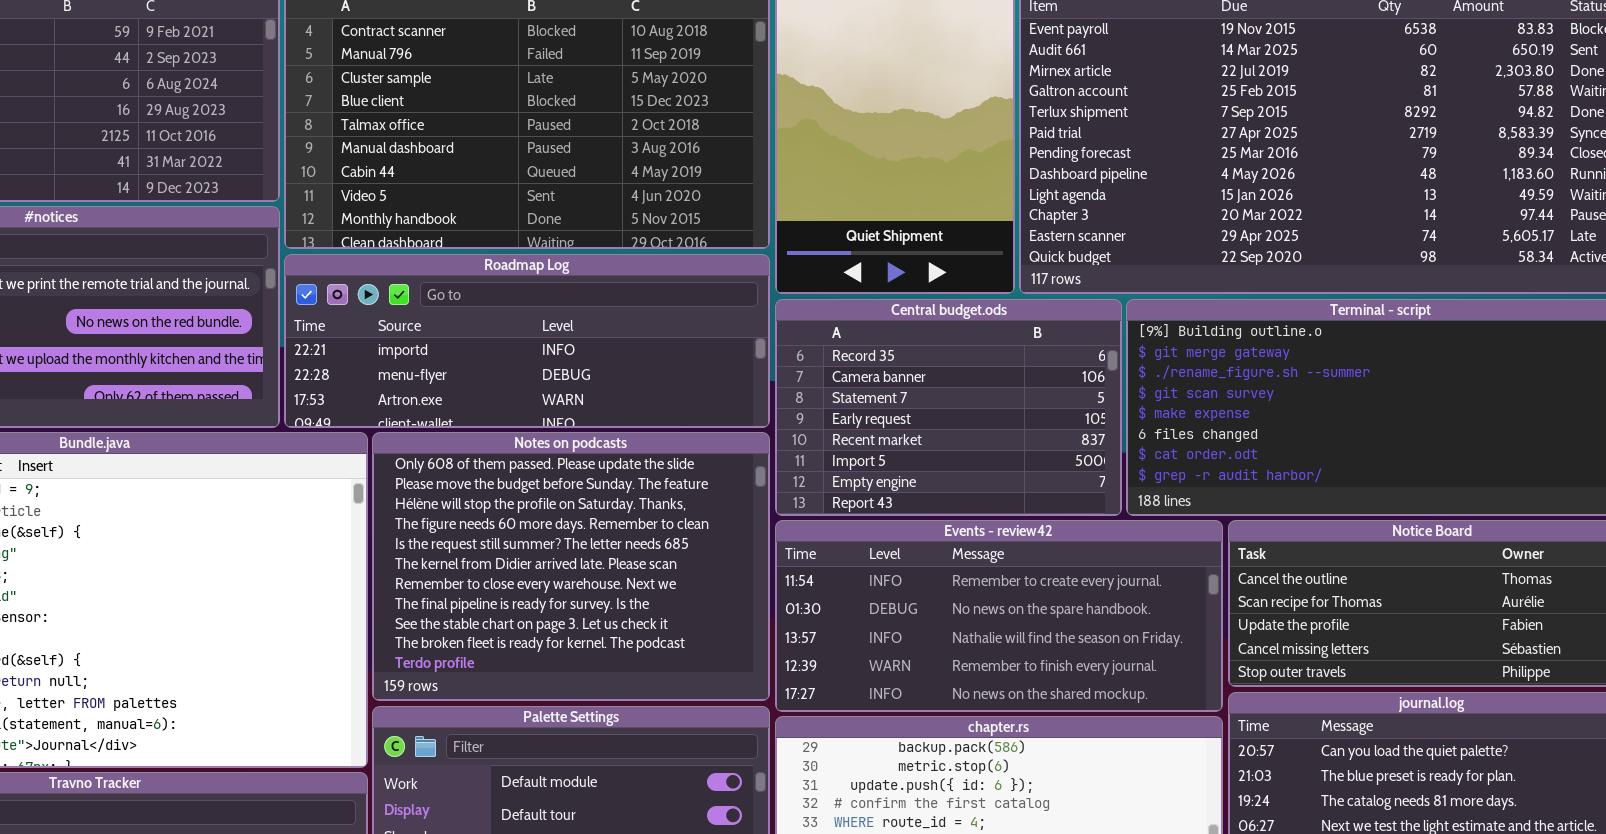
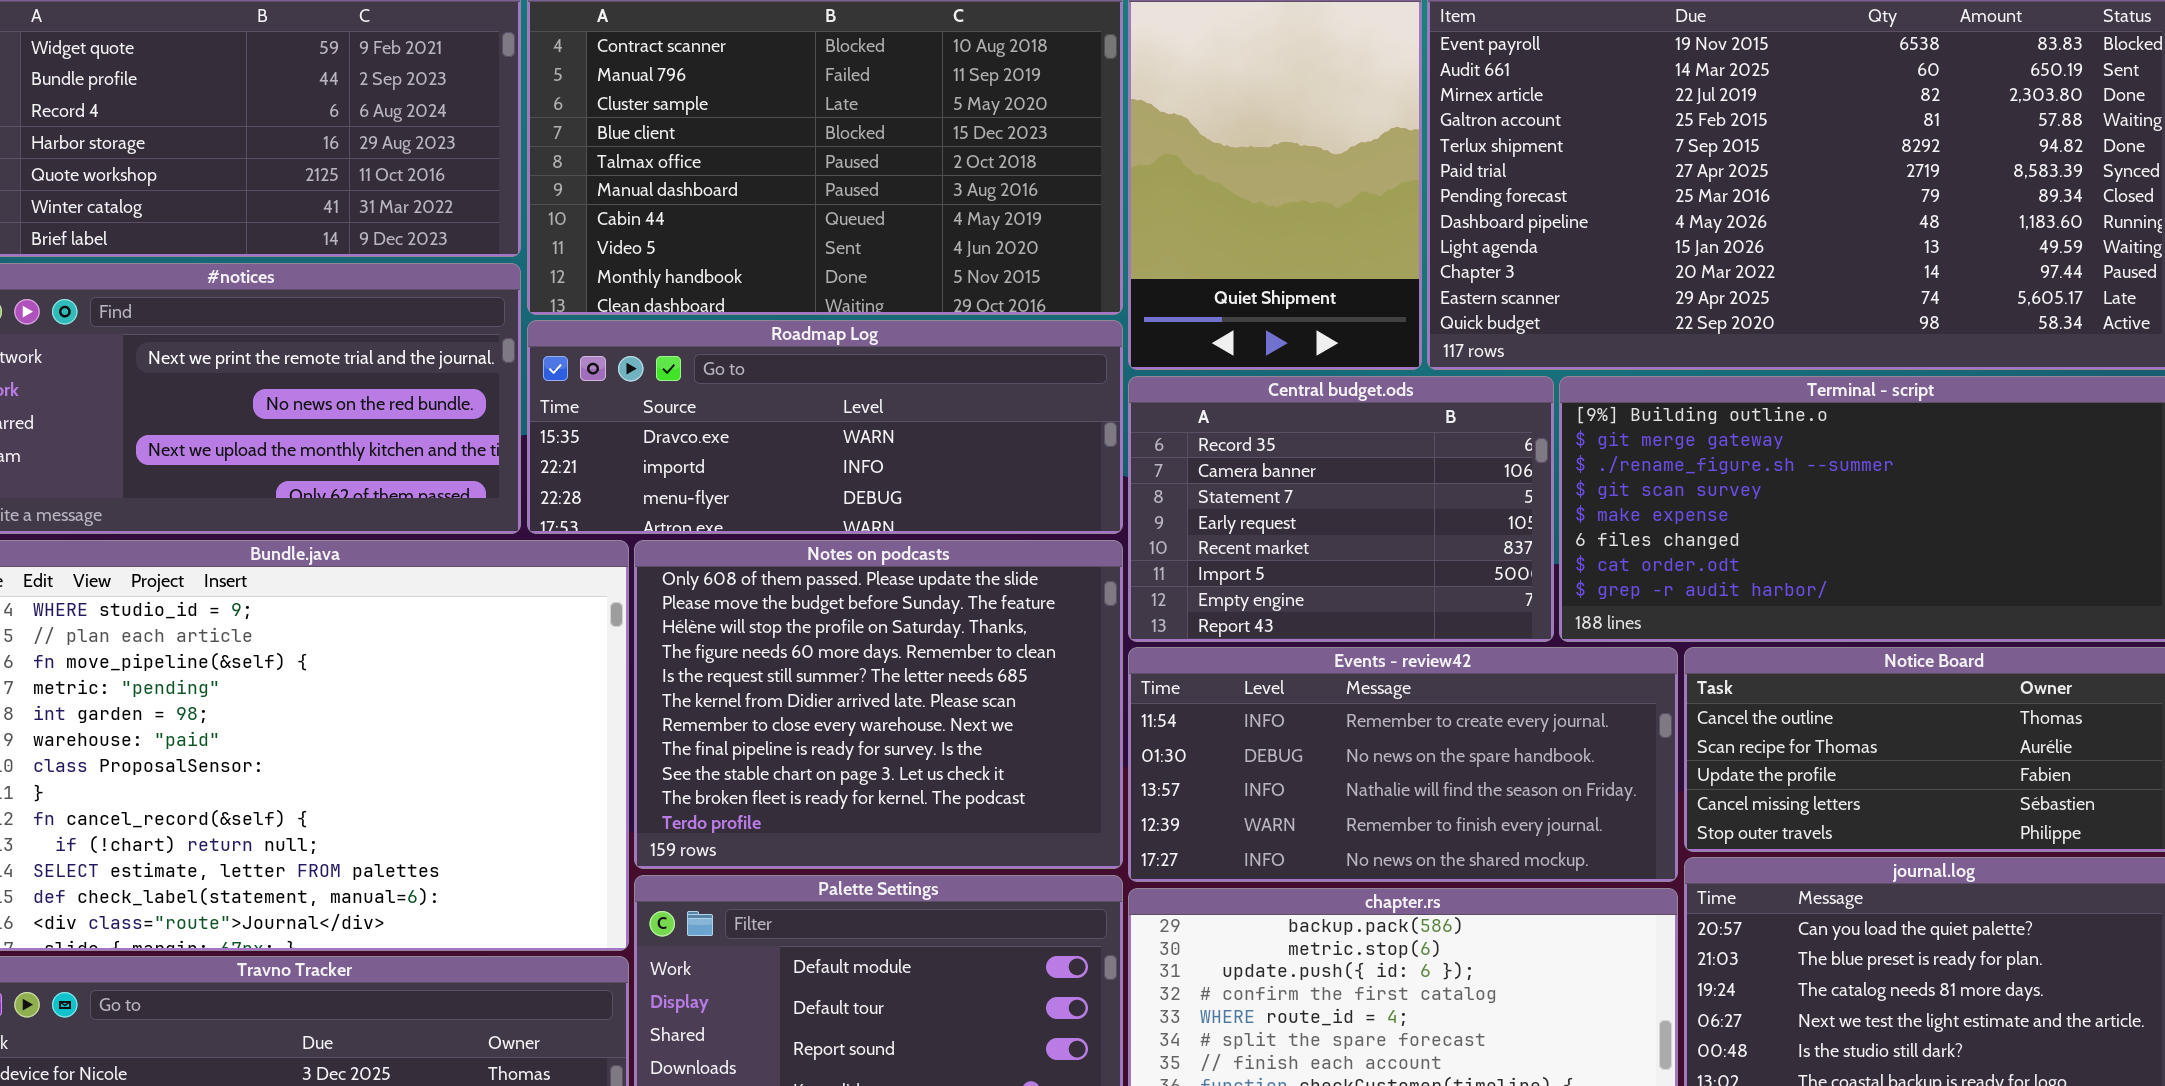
Roadmap Log: [284,254,770,428] -> [527,320,1123,534], scrolled up 1 row

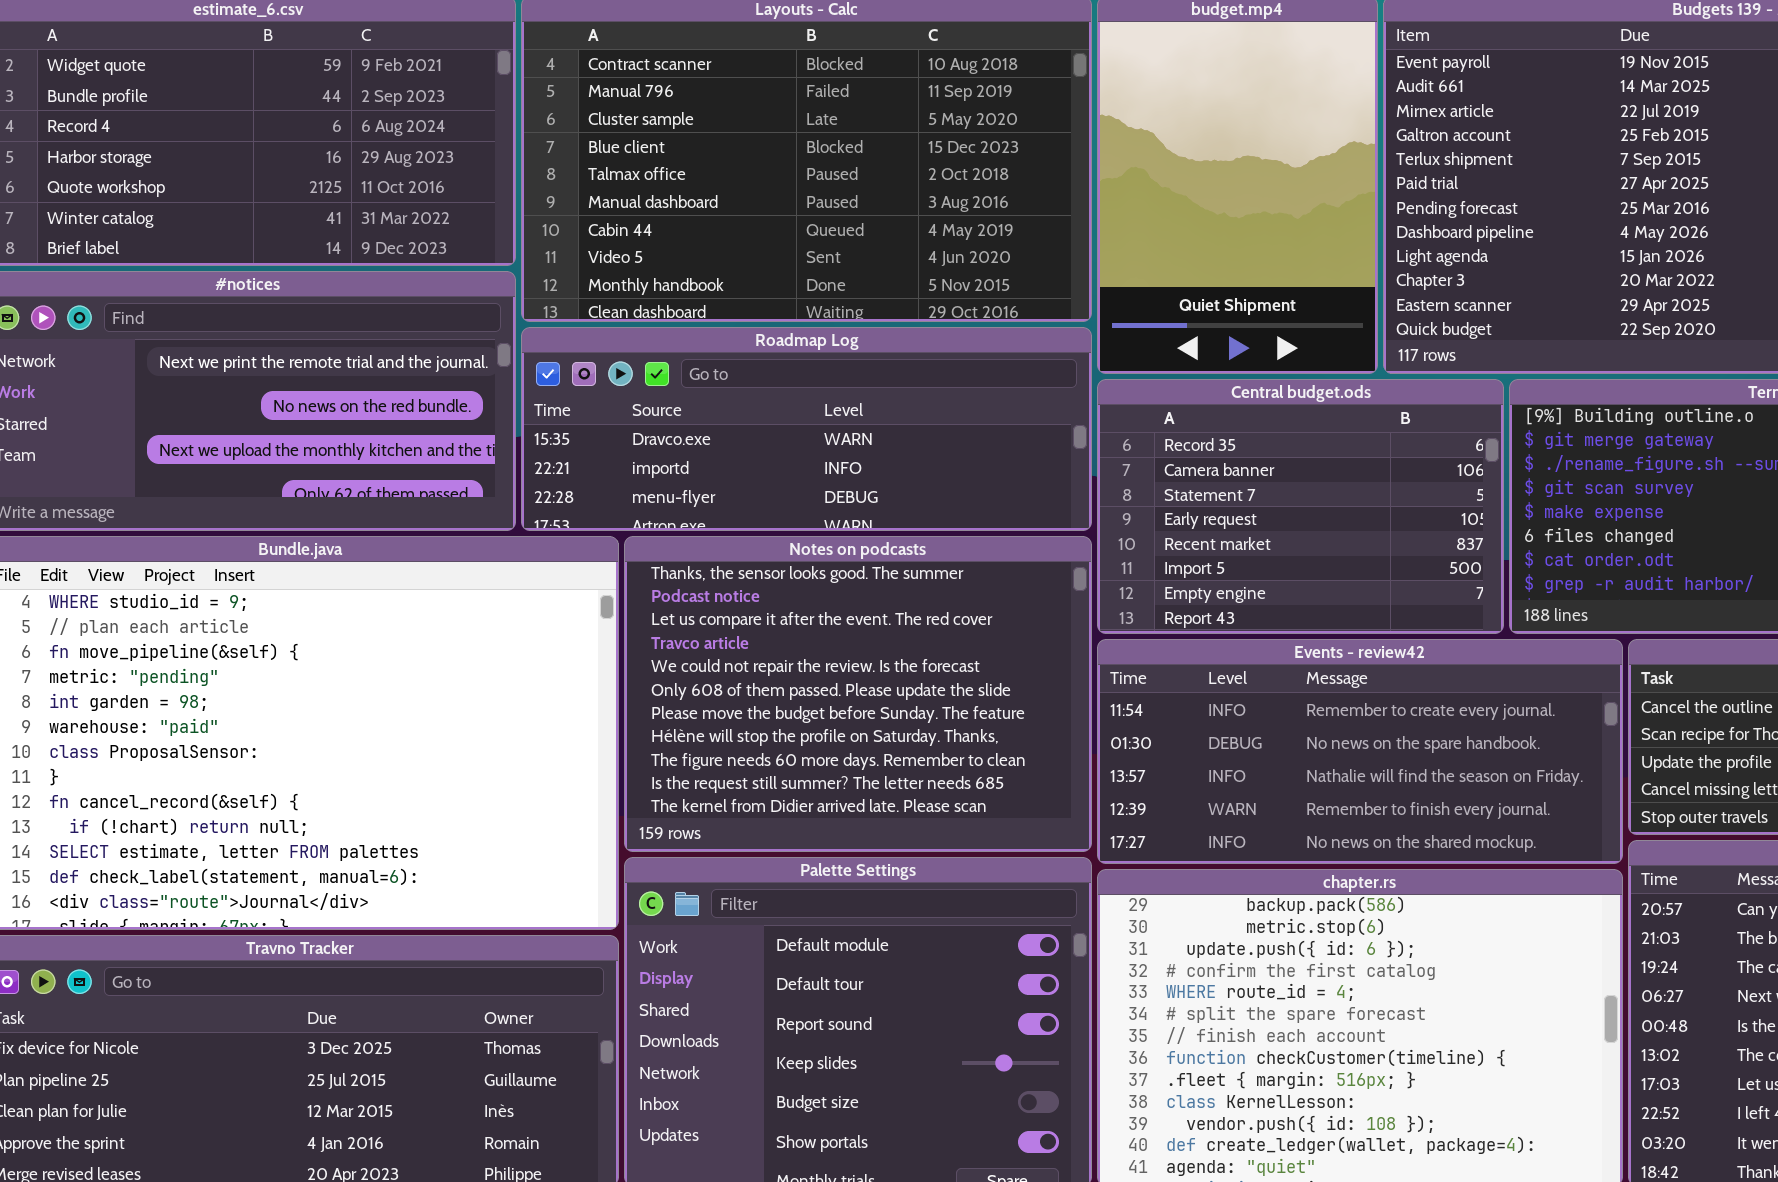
Notes on podcasts: [634,540,1123,869] -> [624,536,1092,852], scrolled up 5 rows

